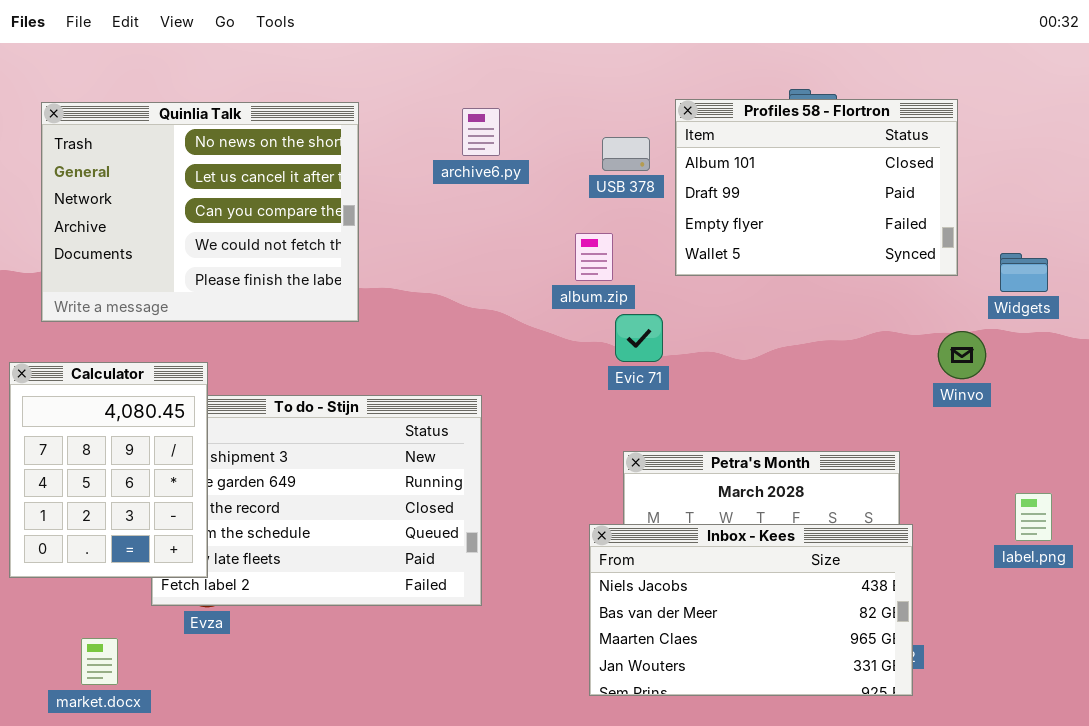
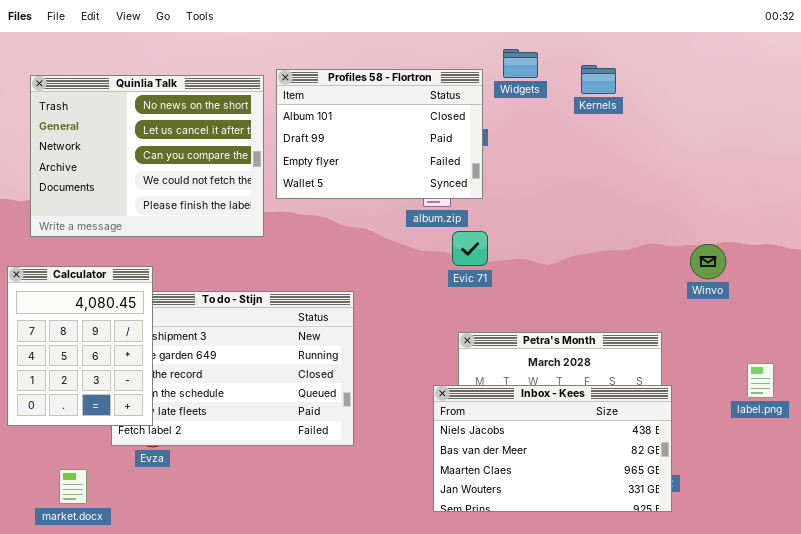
Profiles 58 - Flortron: [675,99,958,276] -> [276,69,483,199], moved
Widgets: [1000,253,1048,292] -> [503,49,538,78], moved

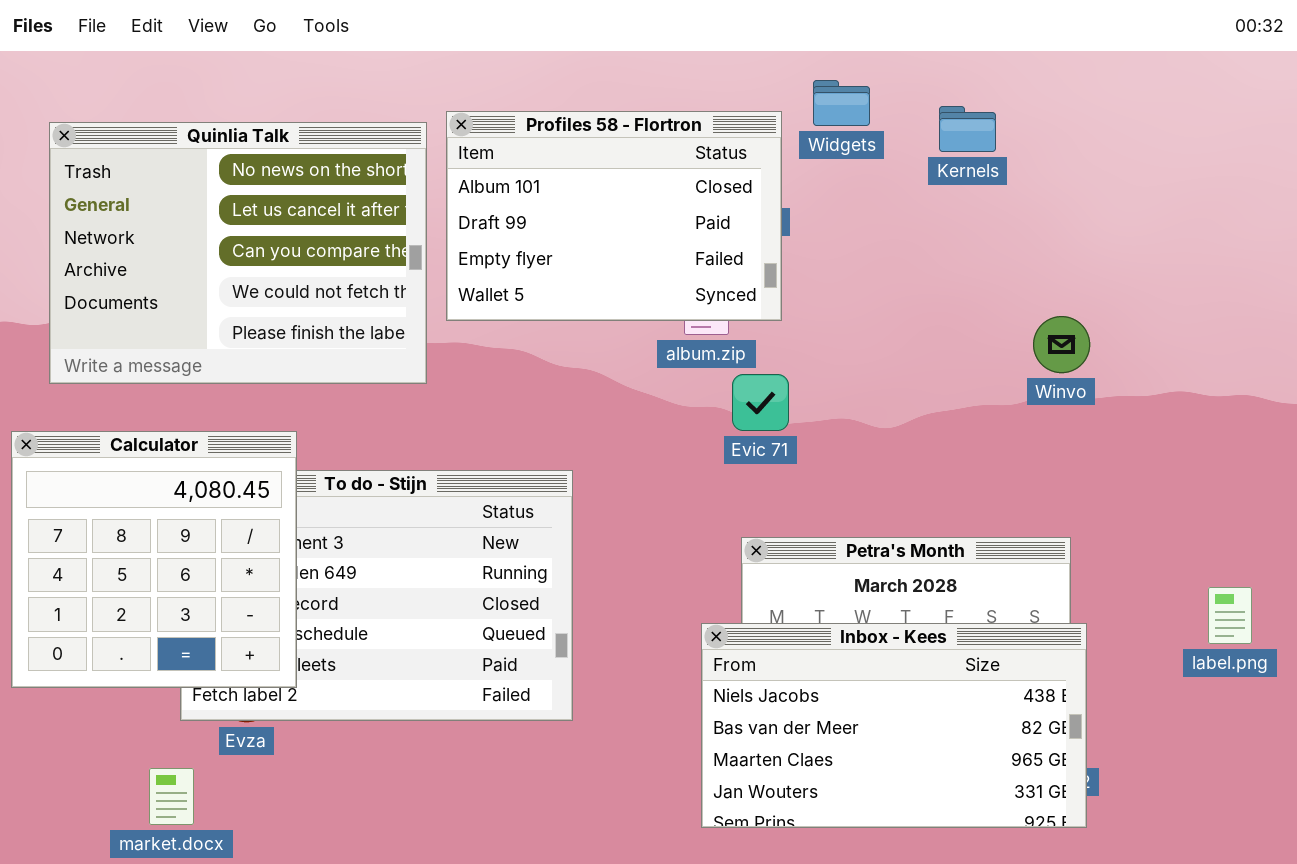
Winvo: [690,244,726,279] -> [1033,316,1090,373], moved
Calculator: [7,266,153,426] -> [11,431,297,688], resized
market.docx: [59,469,87,504] -> [149,768,194,825], moved

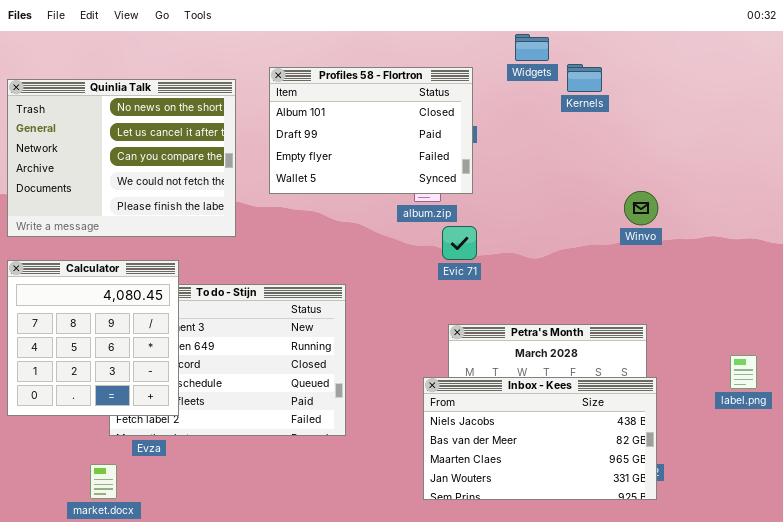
Widgets: [813,80,870,126] -> [515,34,549,61], moved
Quinlia Talk: [49,122,427,384] -> [7,79,236,237], moved

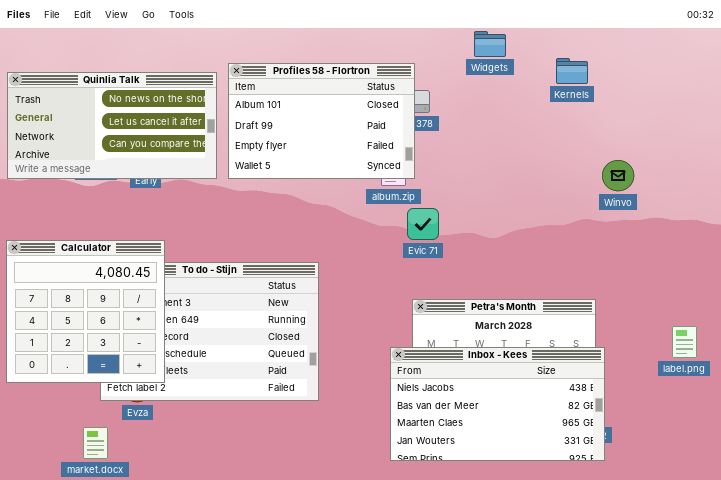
Kernels: [567,64,602,92] -> [556,58,588,84], moved
Profiles 58 - Flortron: [269,67,473,194] -> [228,63,415,179], moved
Quinlia Talk: [7,79,236,237] -> [7,72,217,179], resized
Winvo: [624,191,658,225] -> [602,160,634,191], moved

